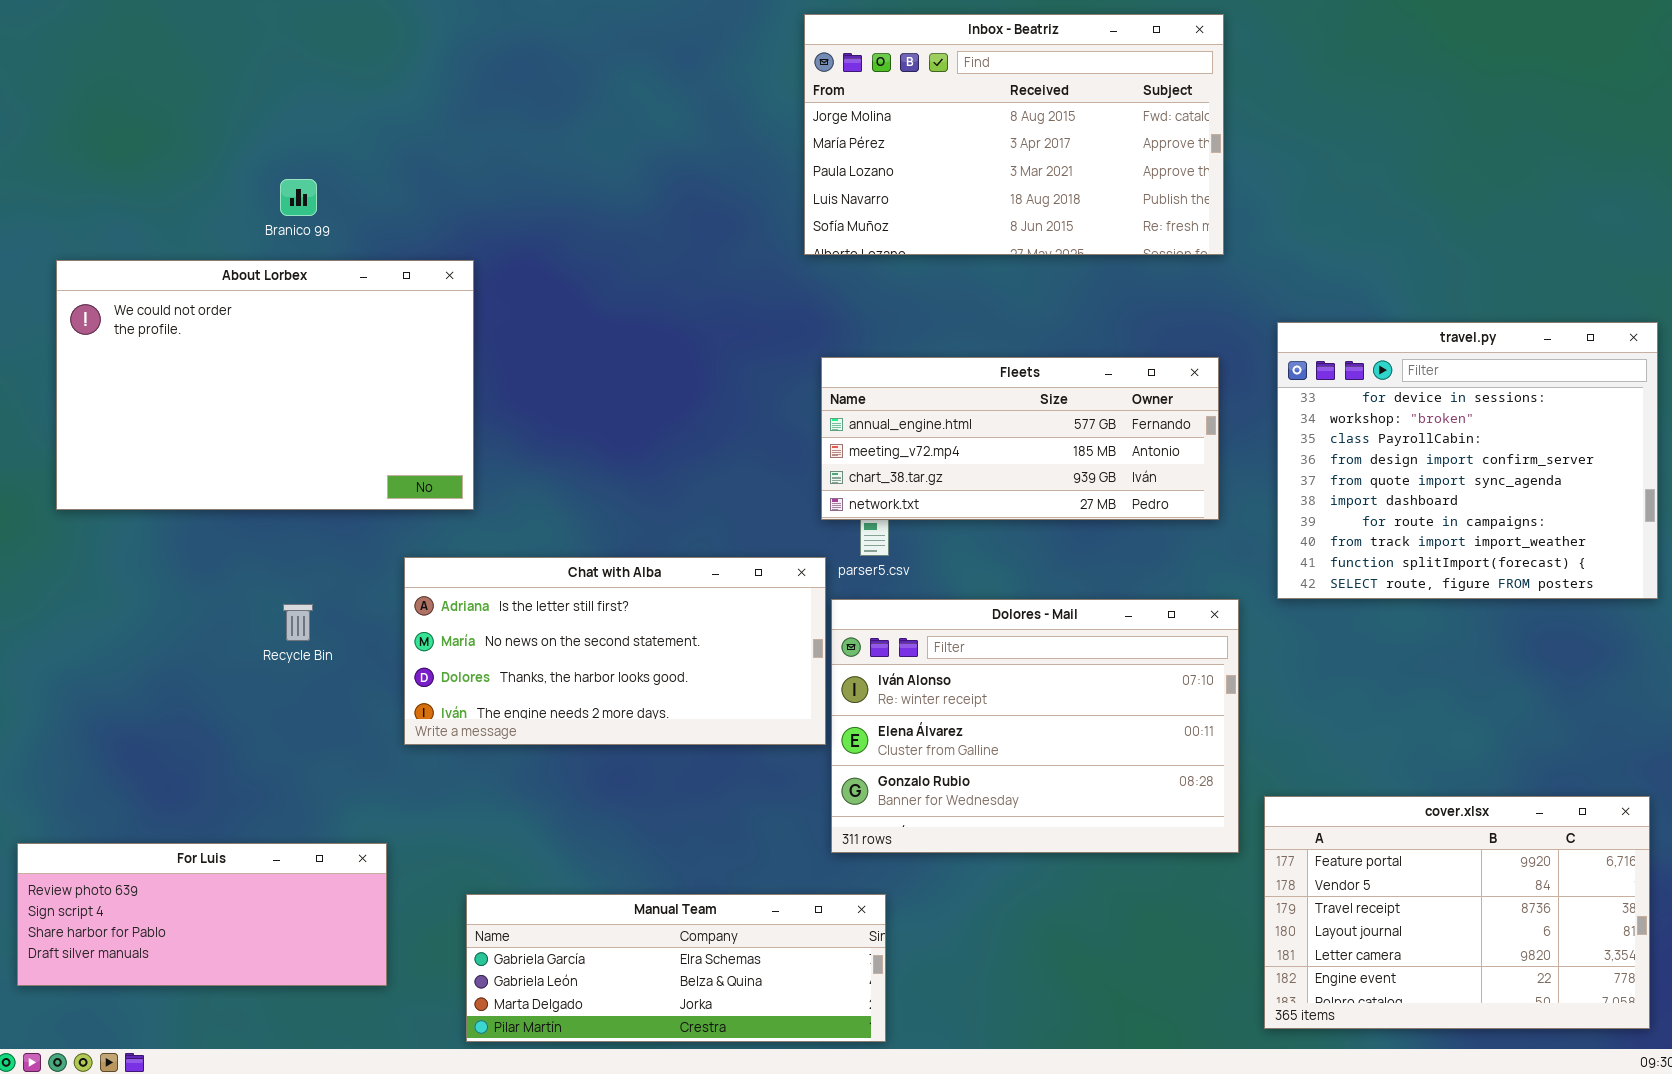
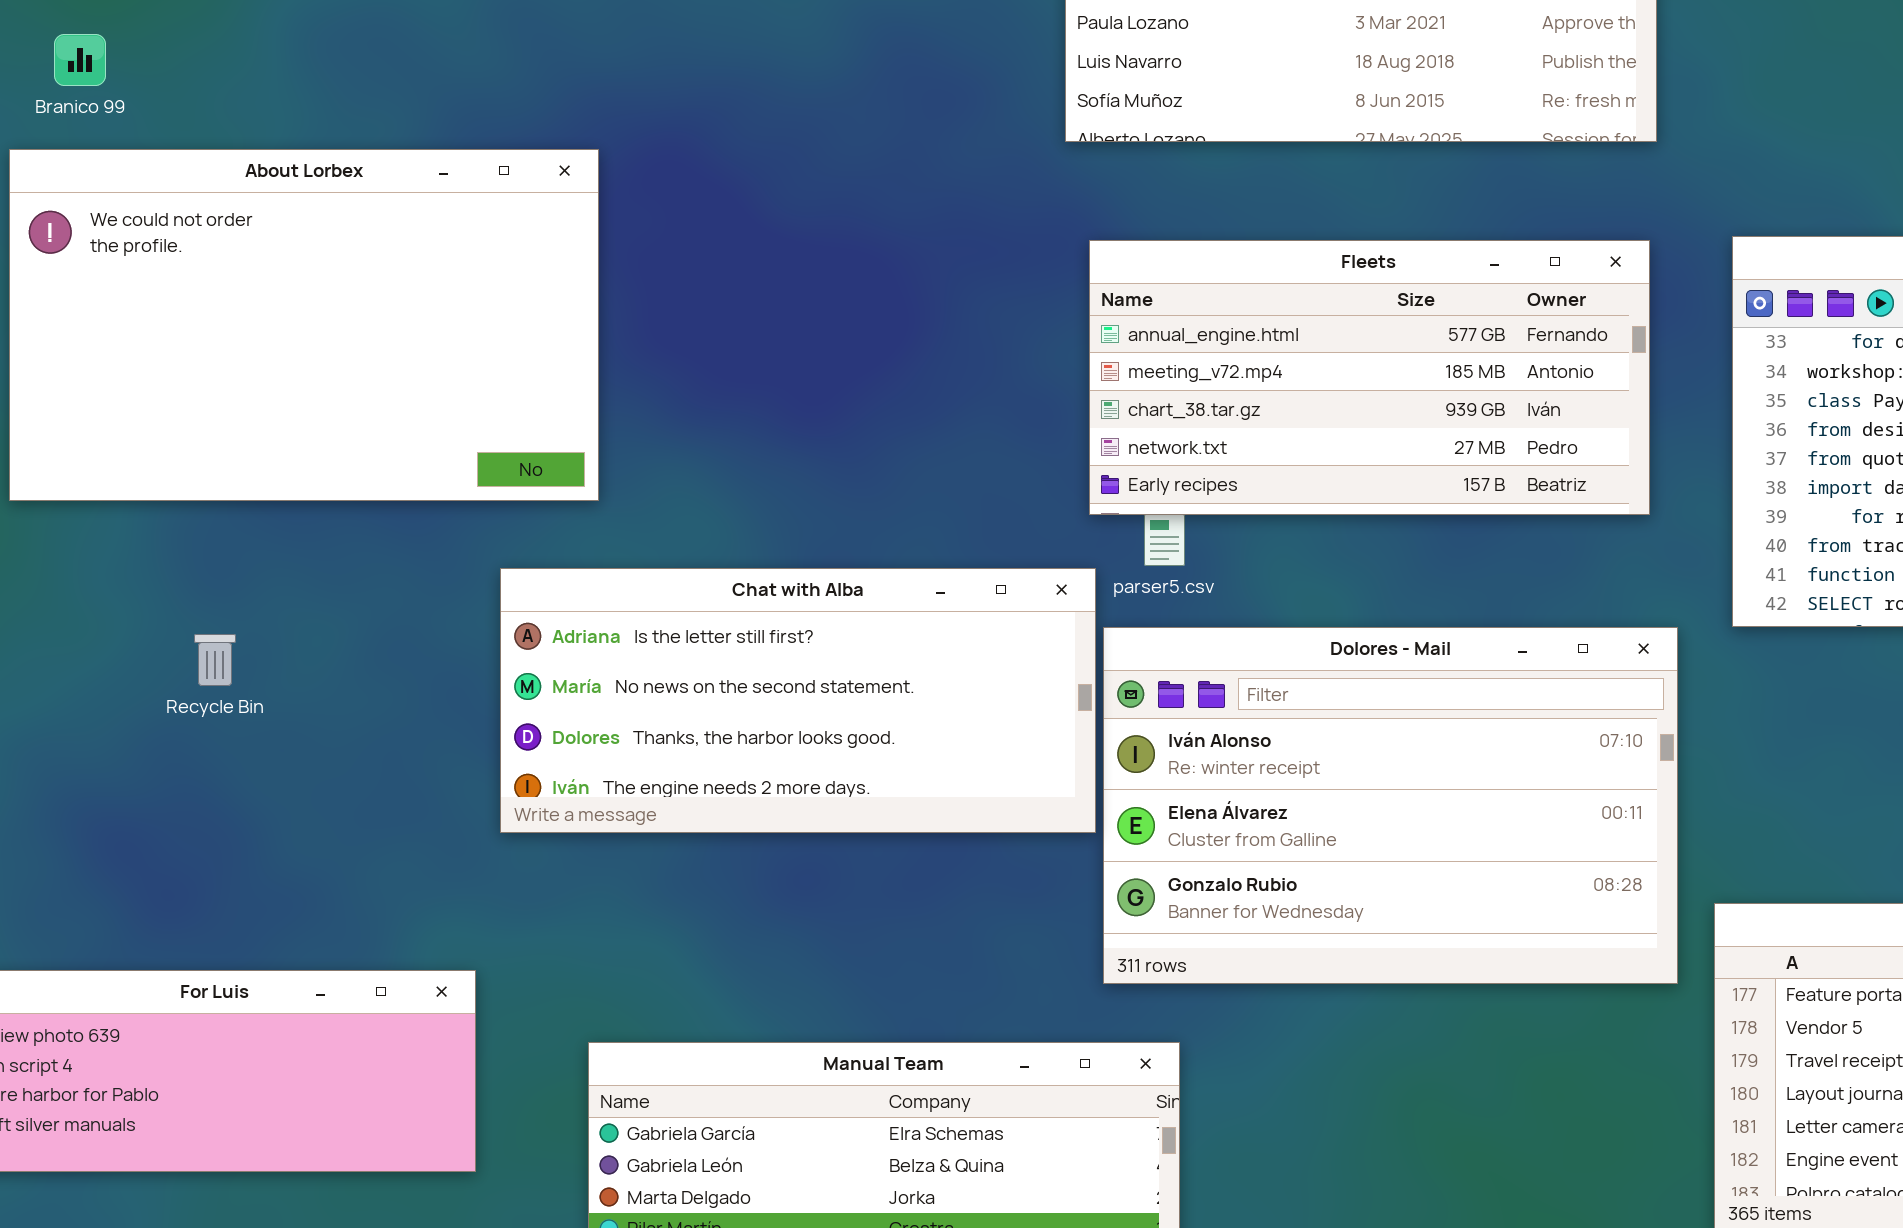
Branico 99: [280,179,317,216] -> [54,34,106,86], moved
Fleets: [821,357,1219,520] -> [1089,240,1650,515], resized
Recycle Bin: [283,604,313,641] -> [194,634,236,686], moved

